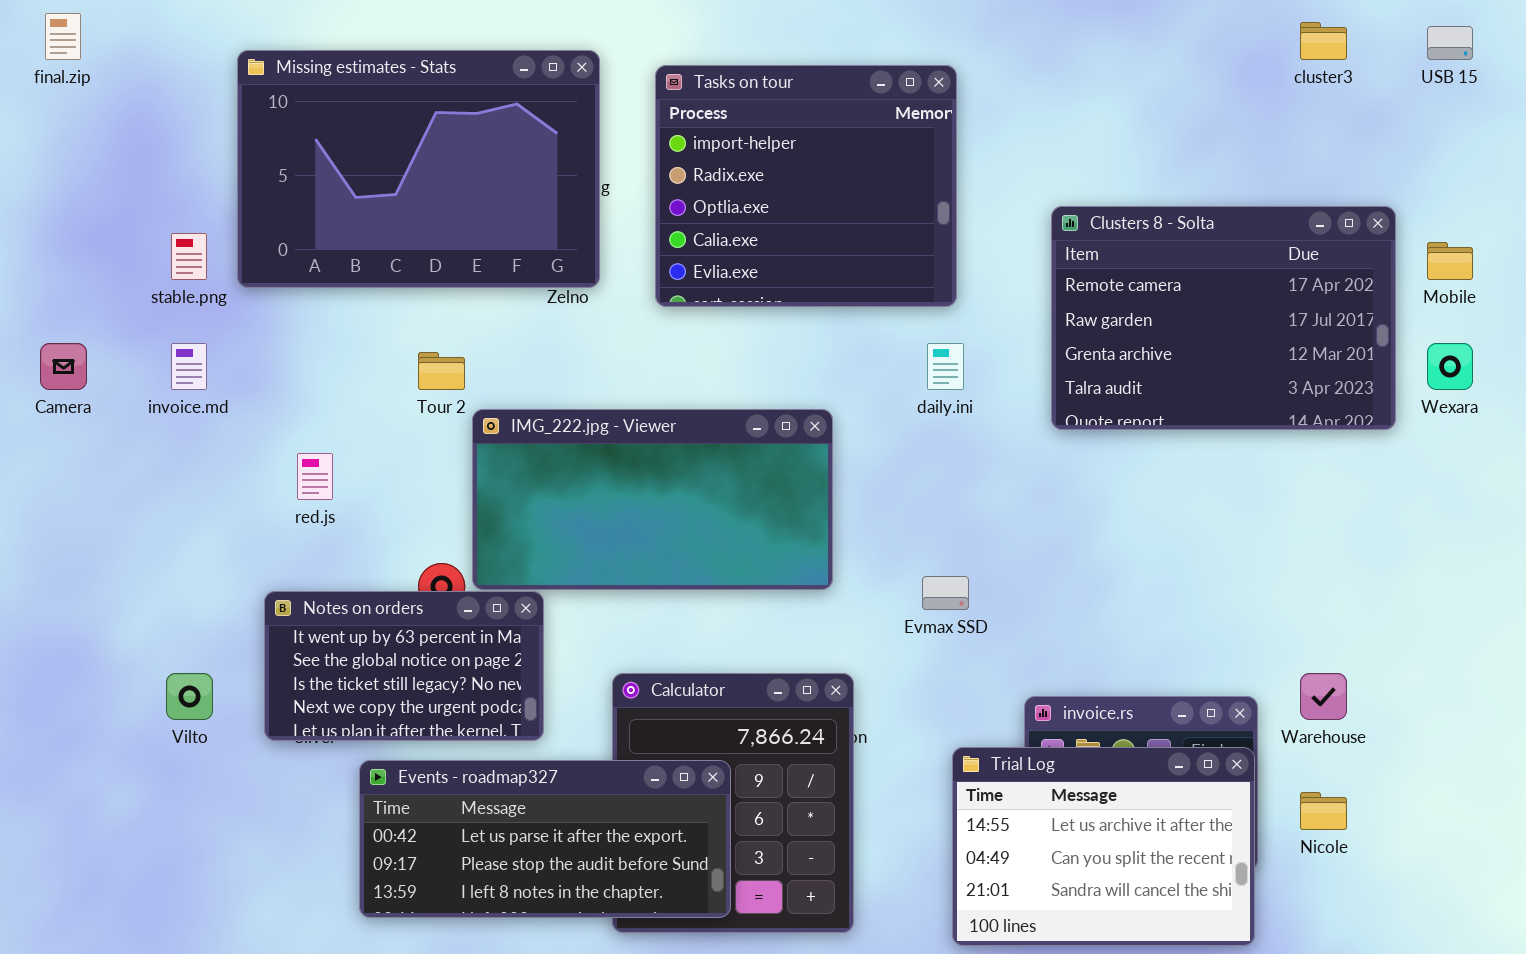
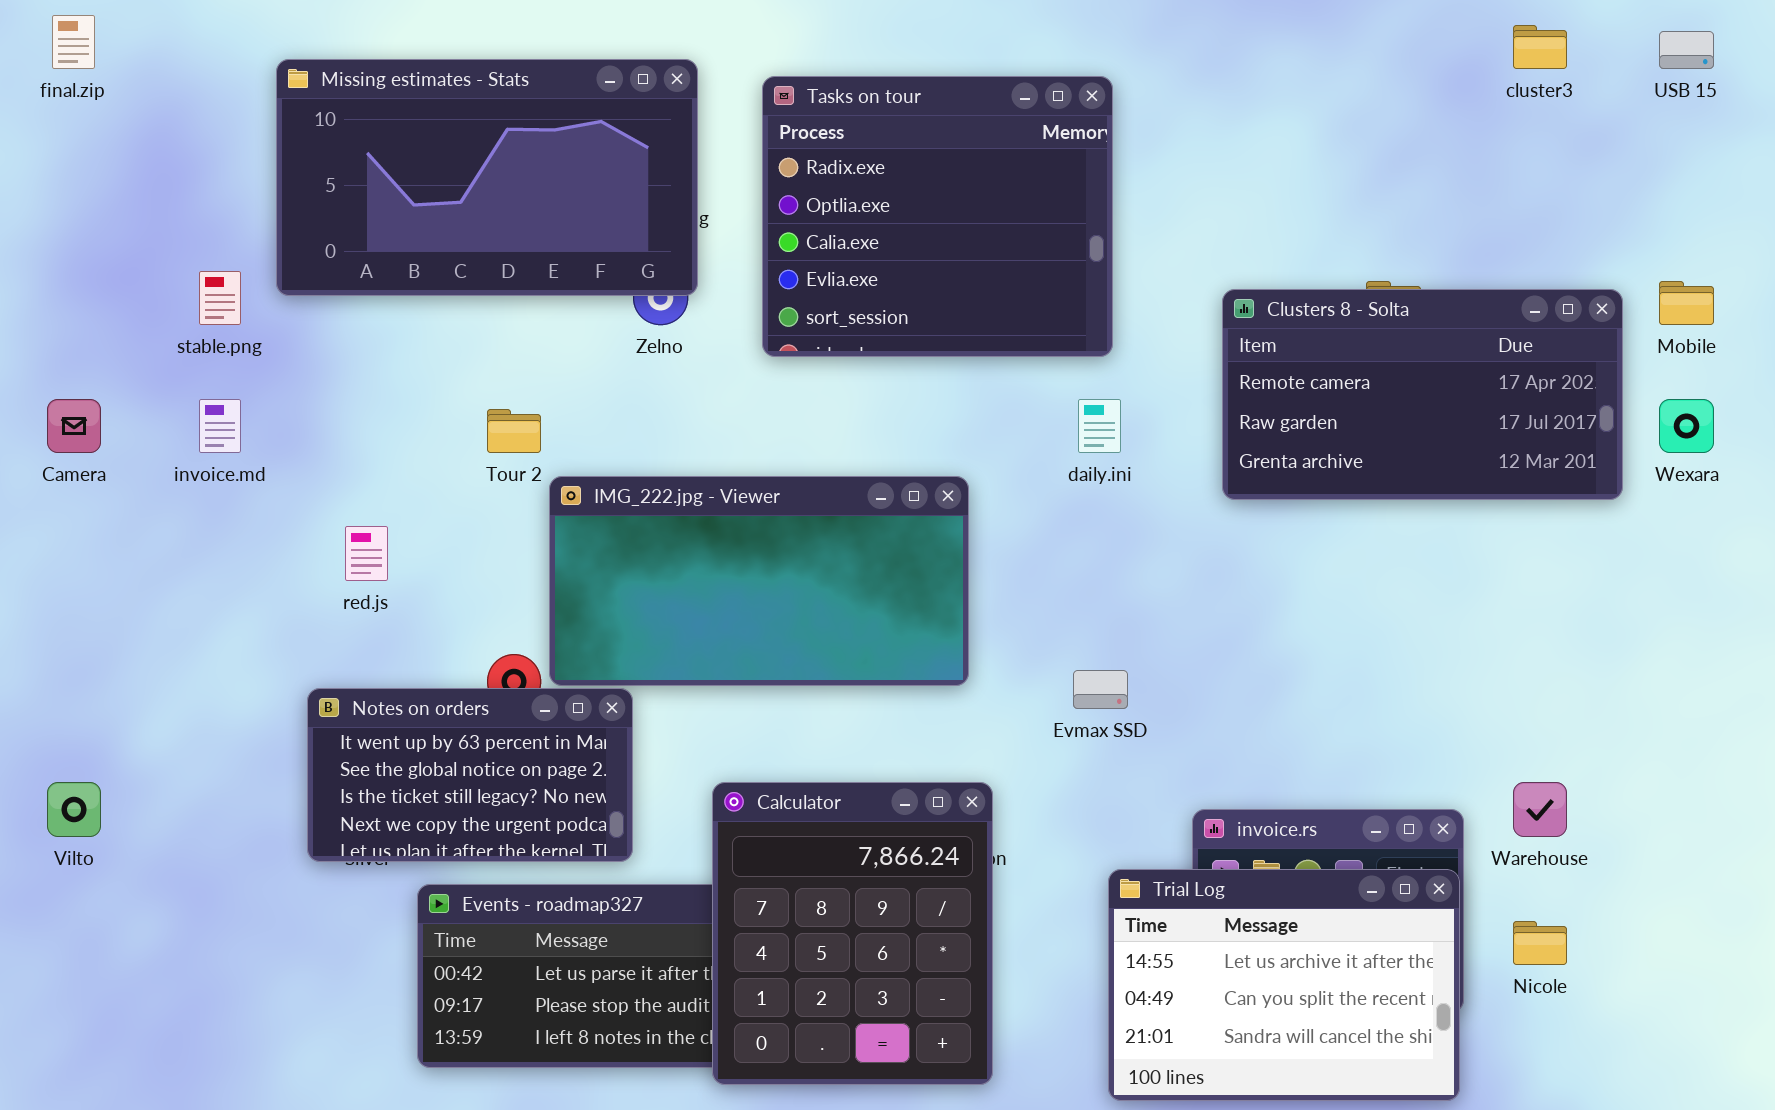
Missing estimates - Stats: [237,50,600,288] -> [276,59,698,296], resized
Tasks on tour: [655,65,957,307] -> [762,76,1113,357], scrolled down 1 row
Clusters 8 - Solta: [1051,206,1396,430] -> [1222,289,1623,500], resized
Vilto: [166,673,213,720] -> [47,782,101,837], moved
Calculator: [612,673,854,933] -> [712,782,993,1085], raised

